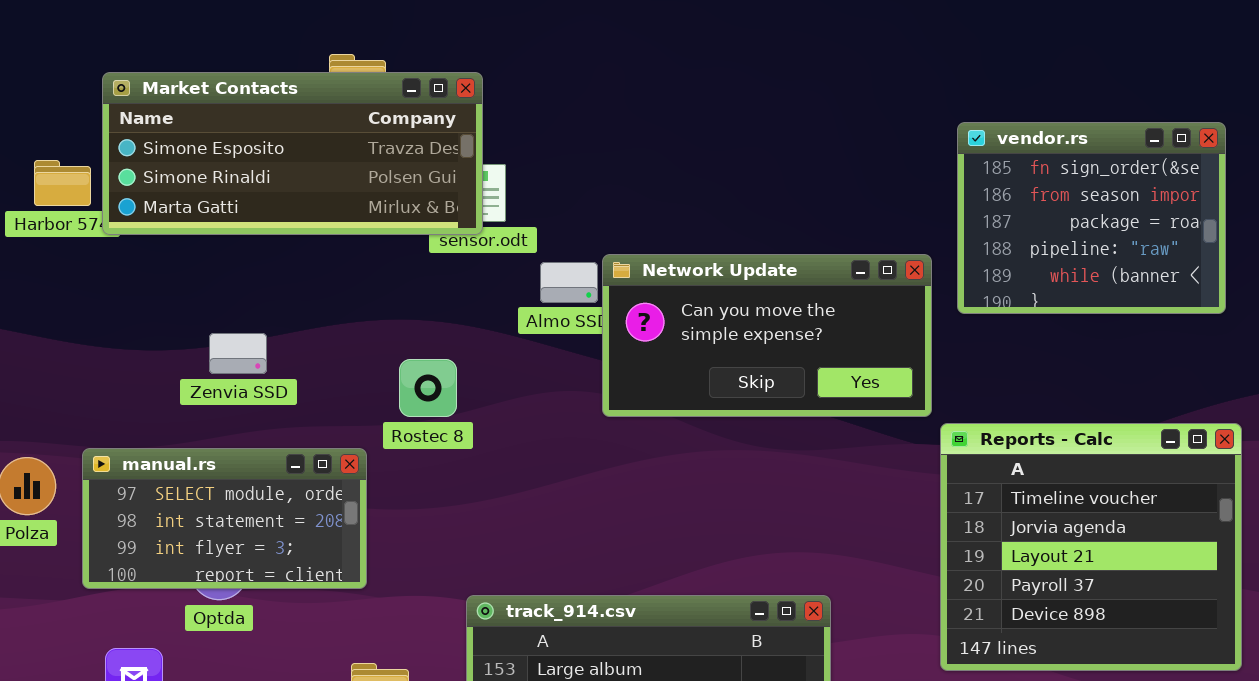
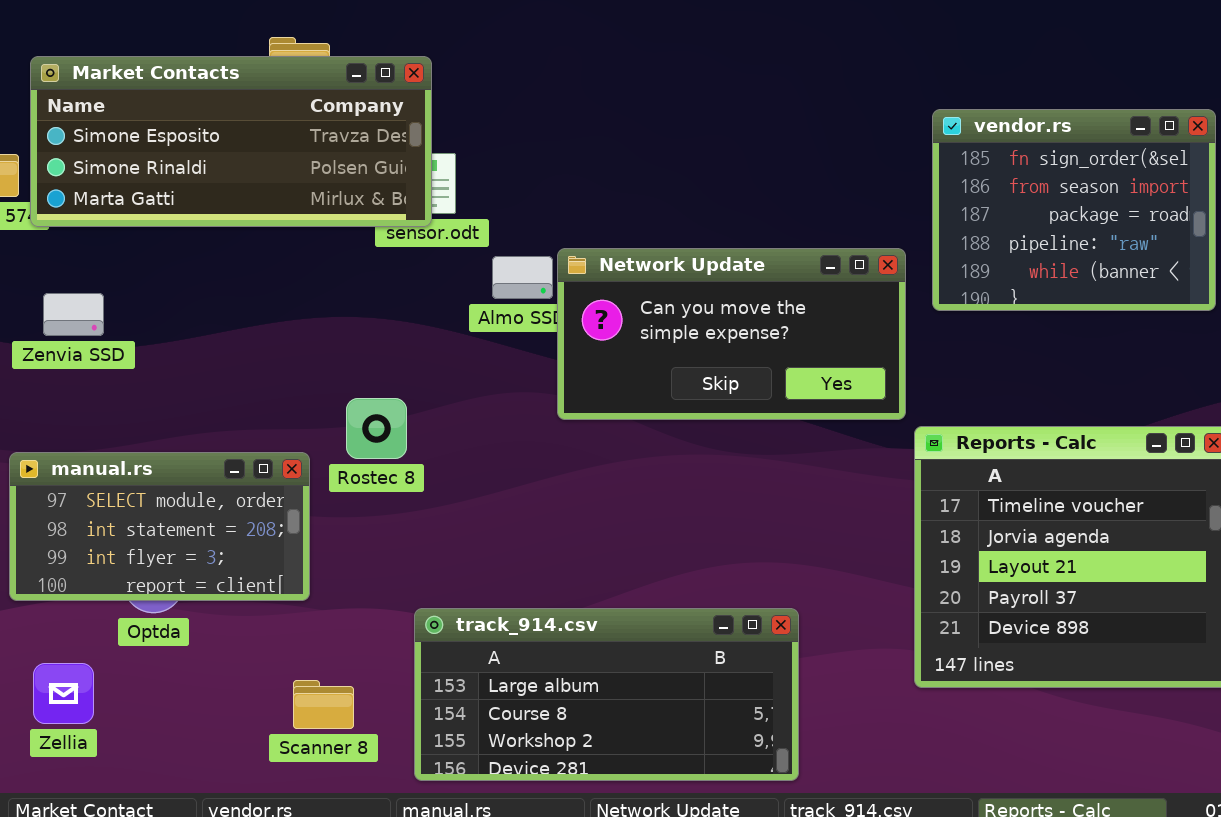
Zenvia SSD: [209,333,267,374] -> [43,293,104,336], moved
Rostec 8: [399,359,457,417] -> [346,398,407,459], moved

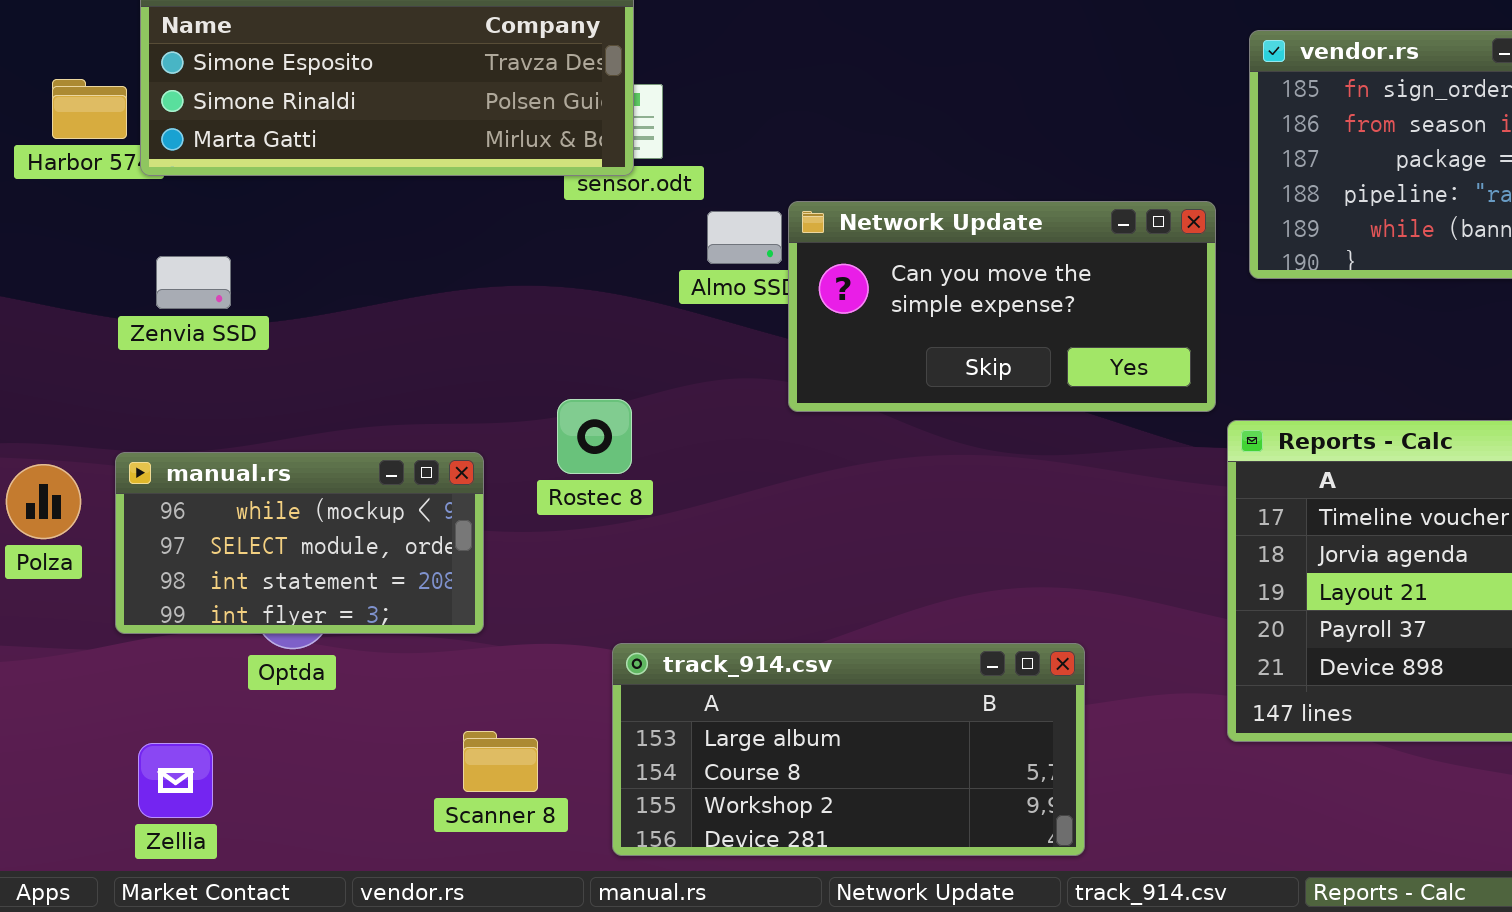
Rostec 8: [346,398,407,459] -> [557,399,632,474], moved
manual.rs: [9,452,310,601] -> [115,452,484,634], scrolled up 1 row
Zellia: [33,663,94,724] -> [138,743,213,818], moved

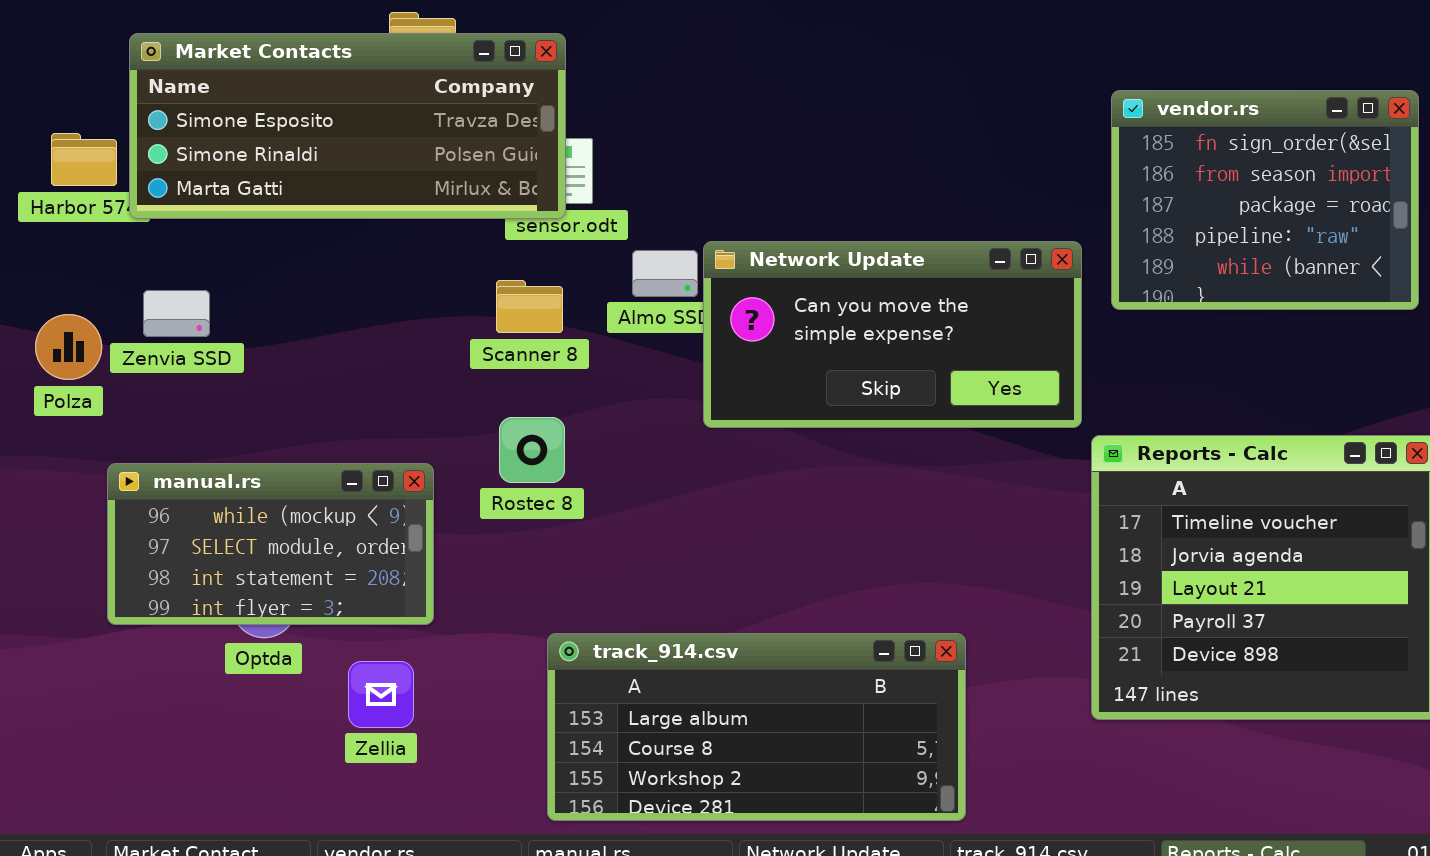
Polza: [6,464,81,539] -> [35,314,102,380], moved
Scanner 8: [463,731,538,792] -> [496,280,563,333], moved
Zellia: [138,743,213,818] -> [348,661,414,728], moved

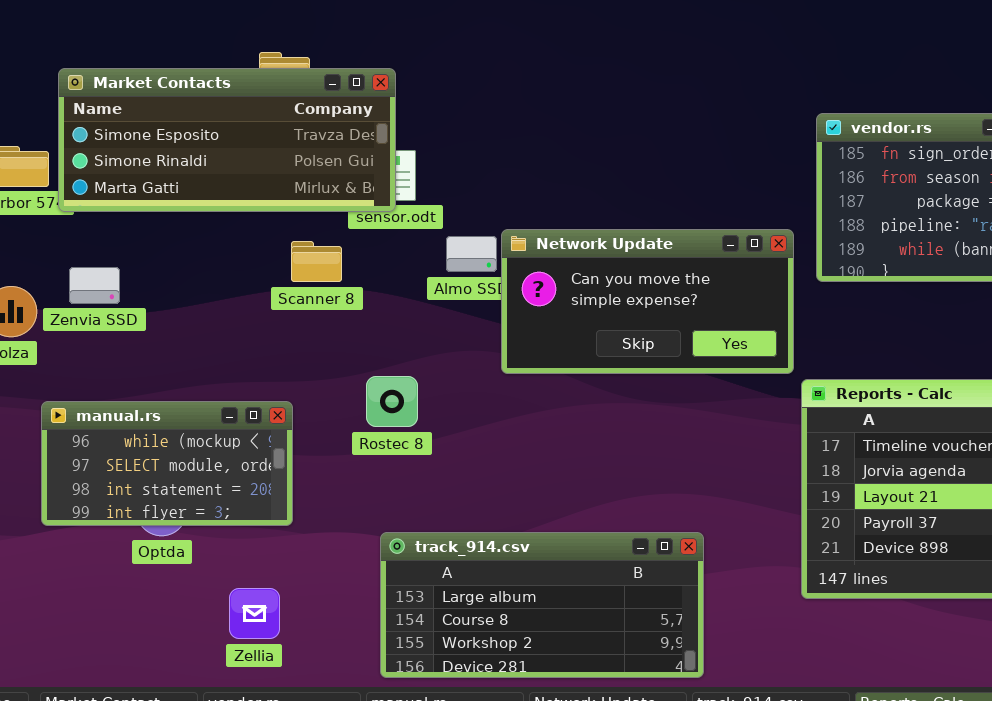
Scanner 8: [496,280,563,333] -> [291,241,342,282], moved
Rostec 8: [499,417,565,483] -> [366,376,418,427], moved
Zellia: [348,661,414,728] -> [229,588,280,639], moved

